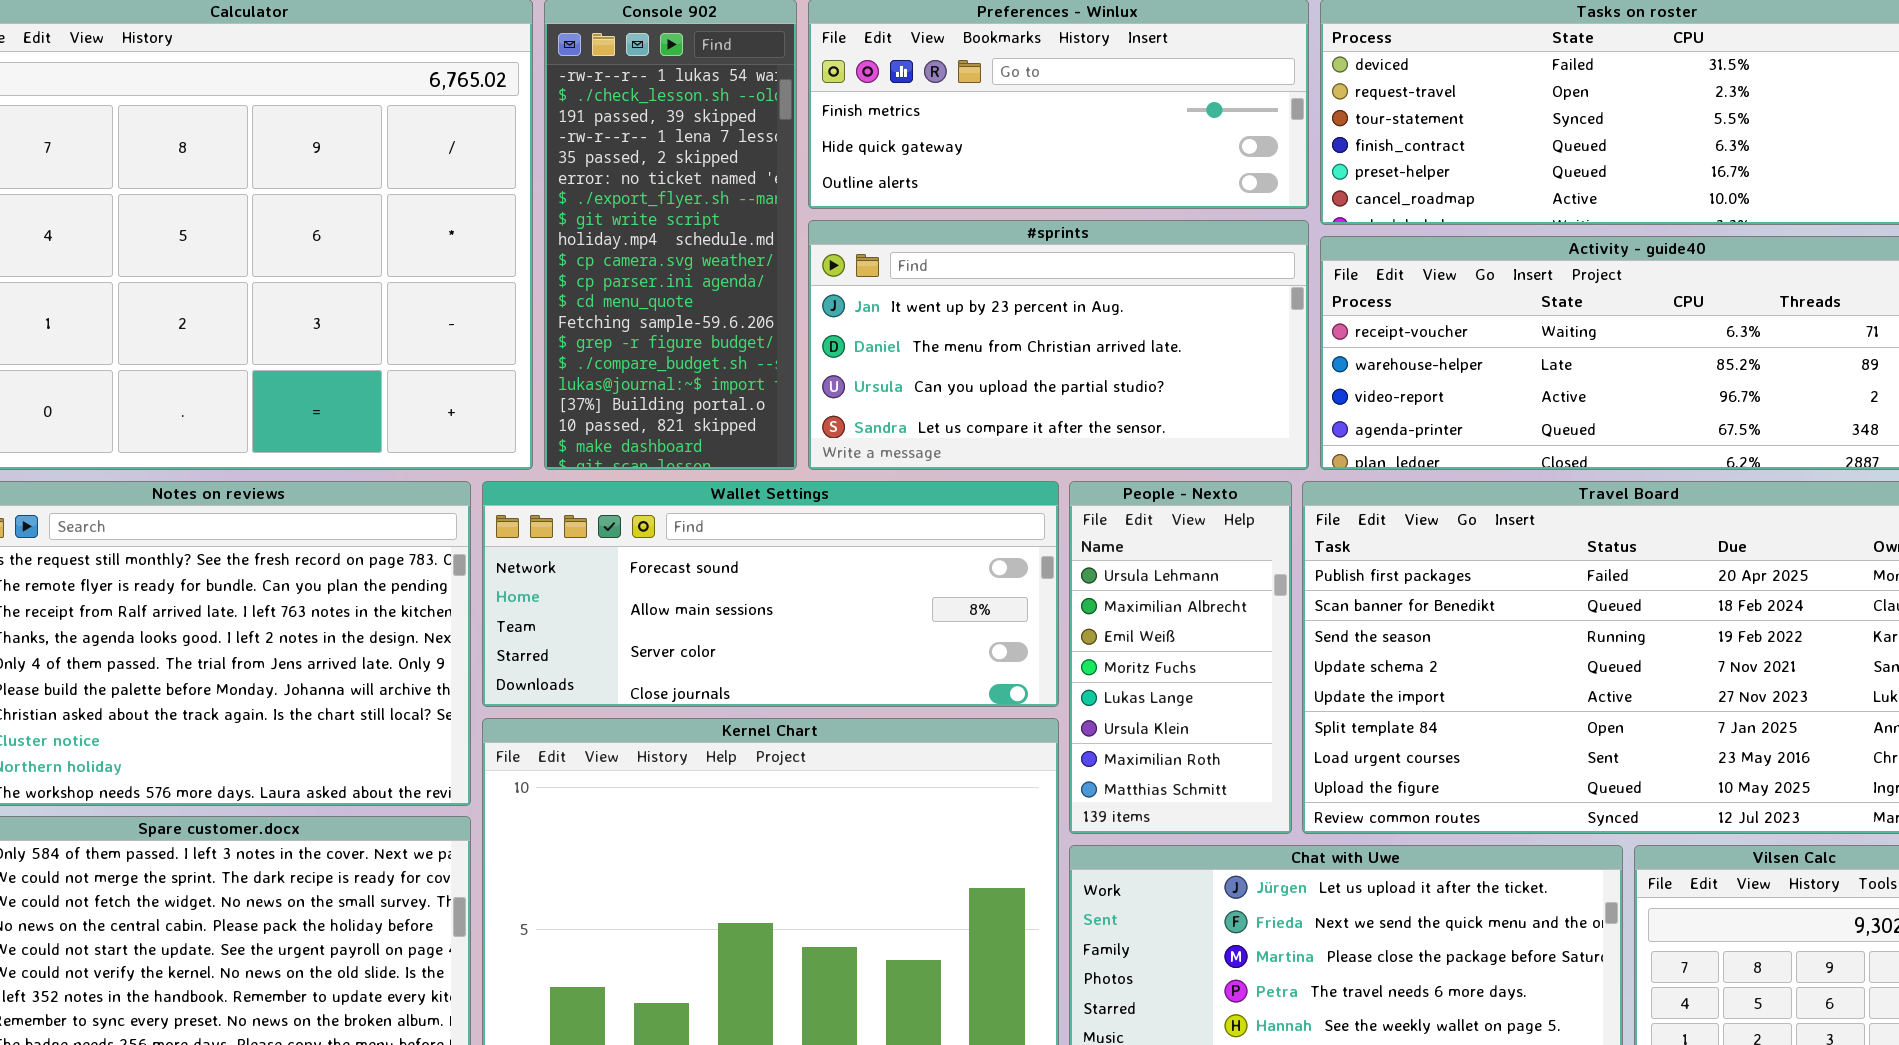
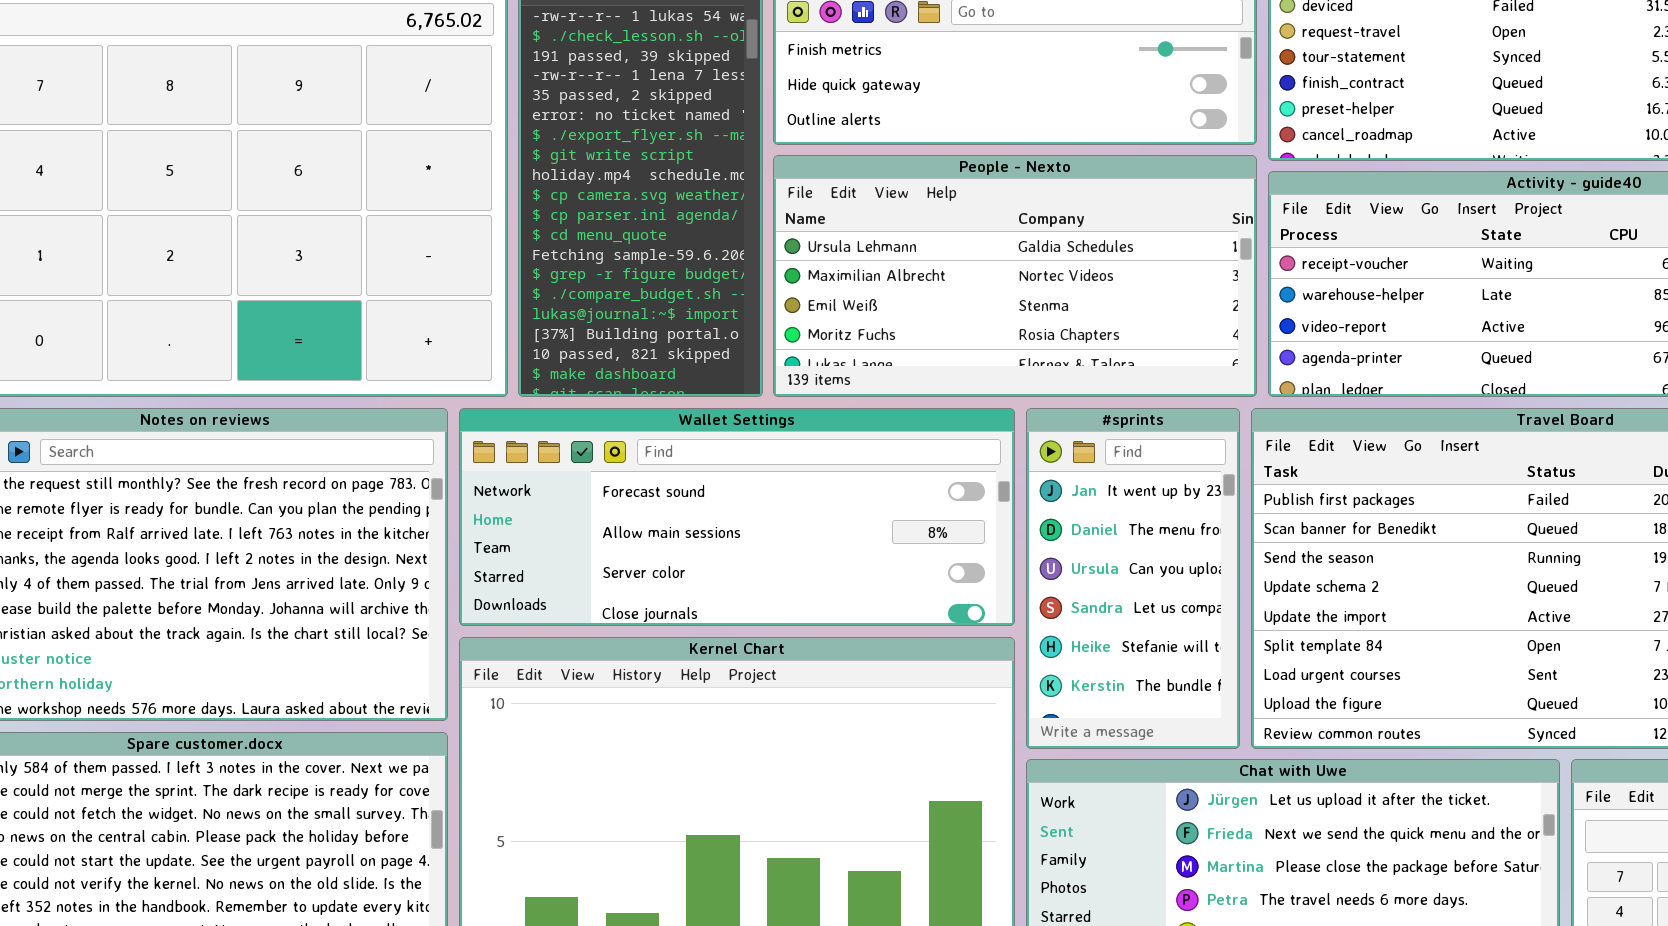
#sprints: [808,220,1309,470] -> [1026,408,1240,749], moved, resized
People - Nexto: [1069,481,1292,834] -> [773,155,1257,397], moved, resized

